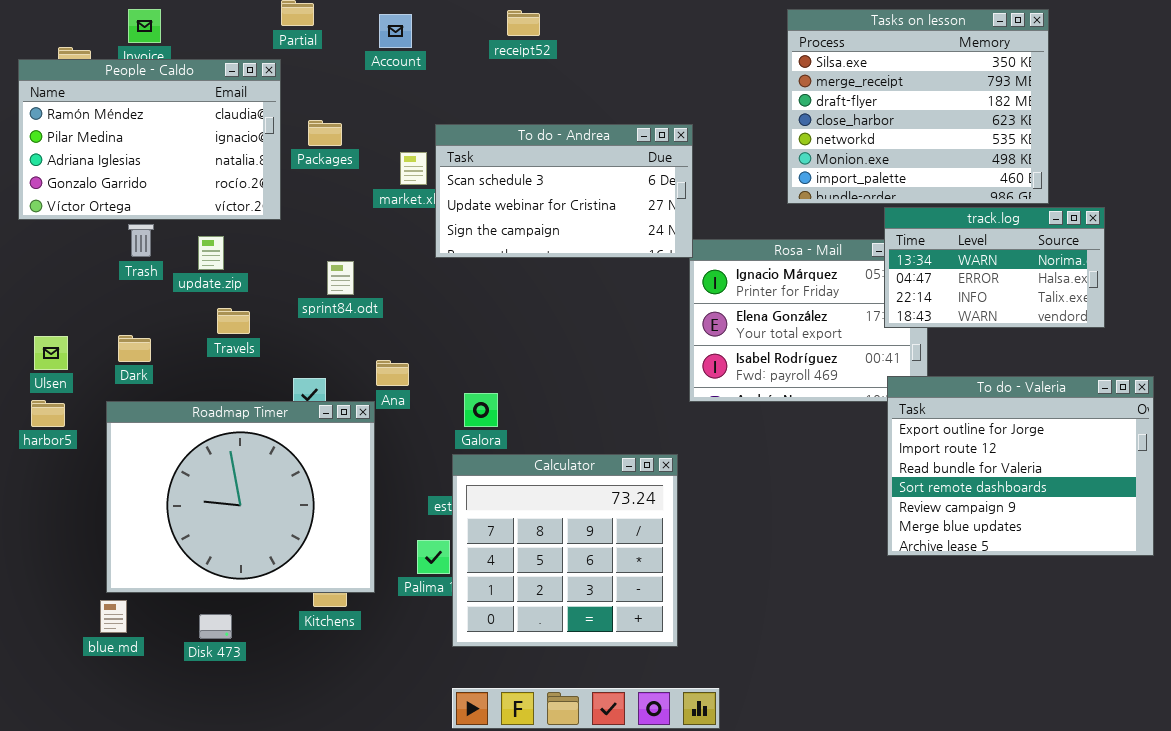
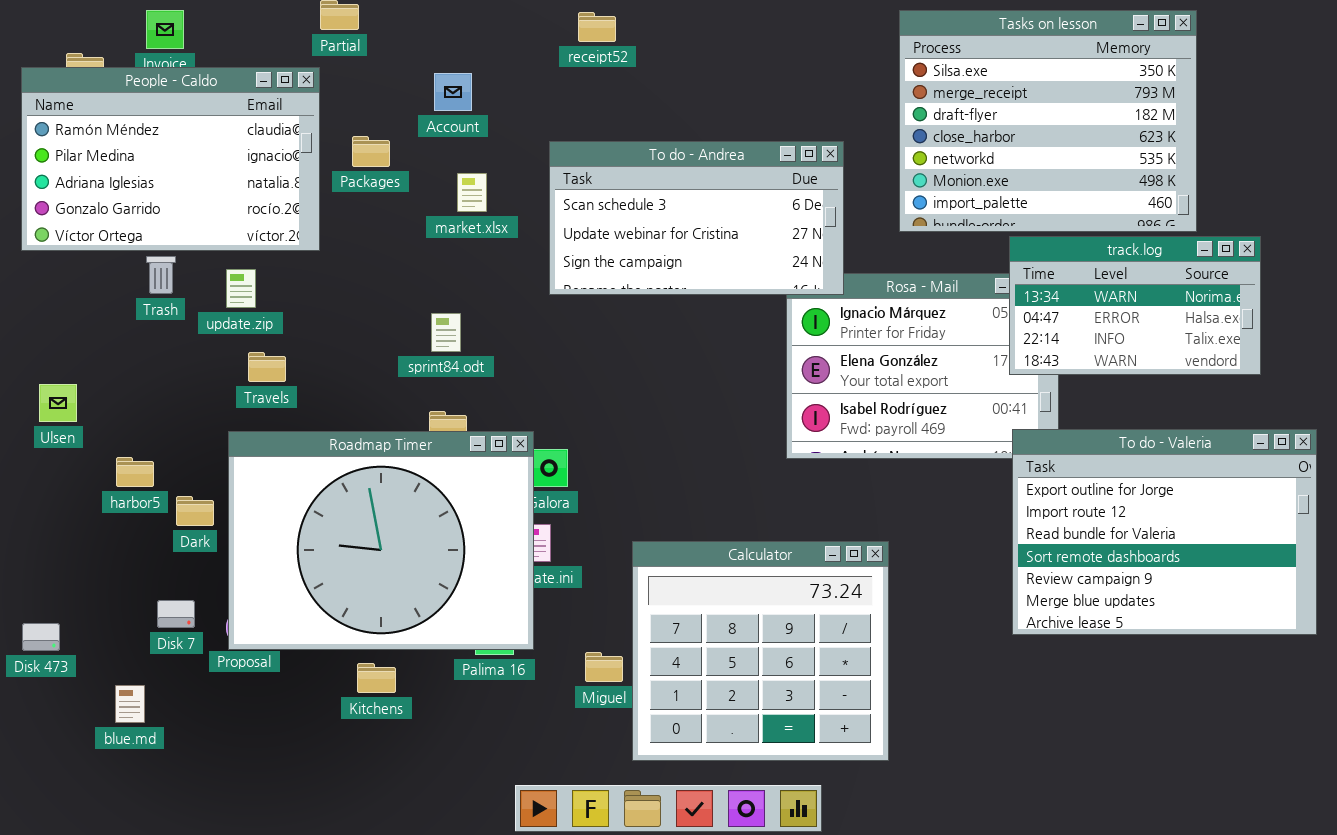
Account: [379,14,412,48] -> [434,73,472,111], moved
To do - Andrea: [435,124,693,258] -> [549,141,844,295], moved
sprint84.odt: [327,261,354,295] -> [431,313,461,352], moved
Dark: [118,335,151,362] -> [176,496,214,526], moved
harbor5: [31,400,65,427] -> [116,457,154,487], moved
Roadmap Timer: [106,401,375,593] -> [228,431,534,650], moved
Calculator: [452,454,678,647] -> [632,541,889,761], moved
Disk 473: [199,614,232,639] -> [22,623,60,651], moved

